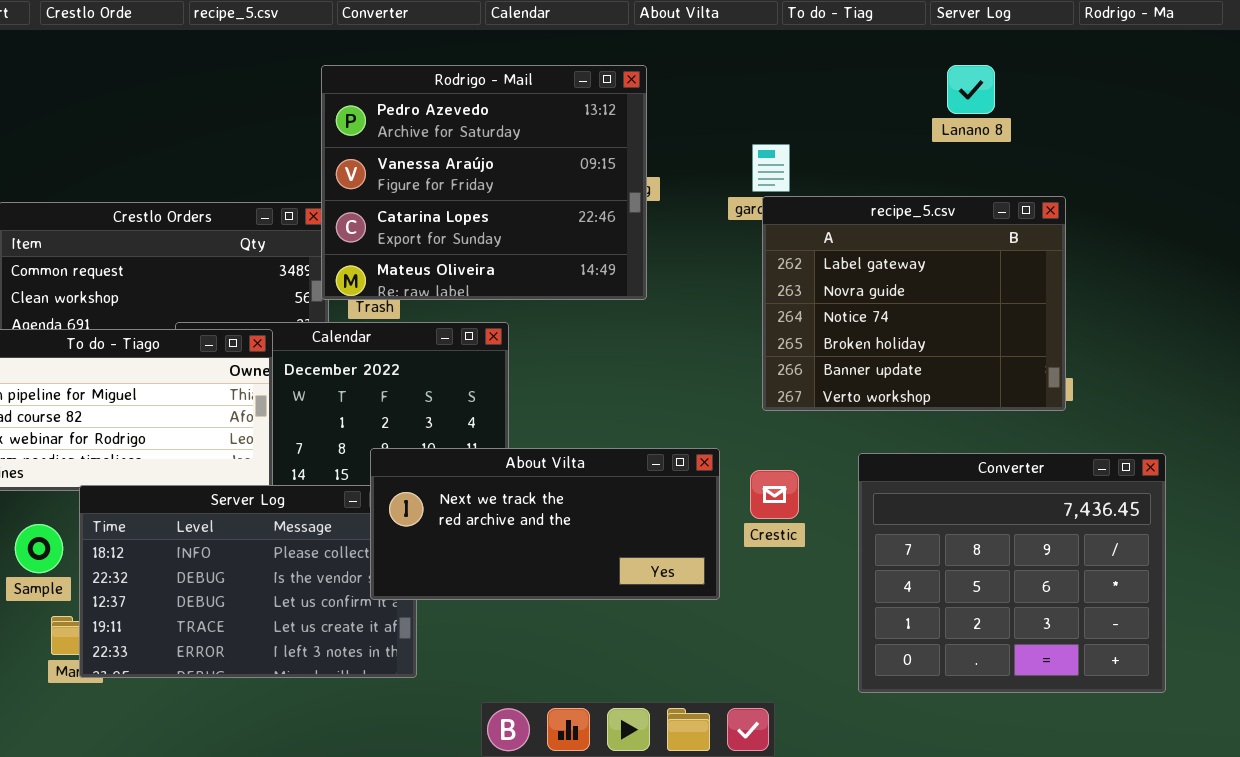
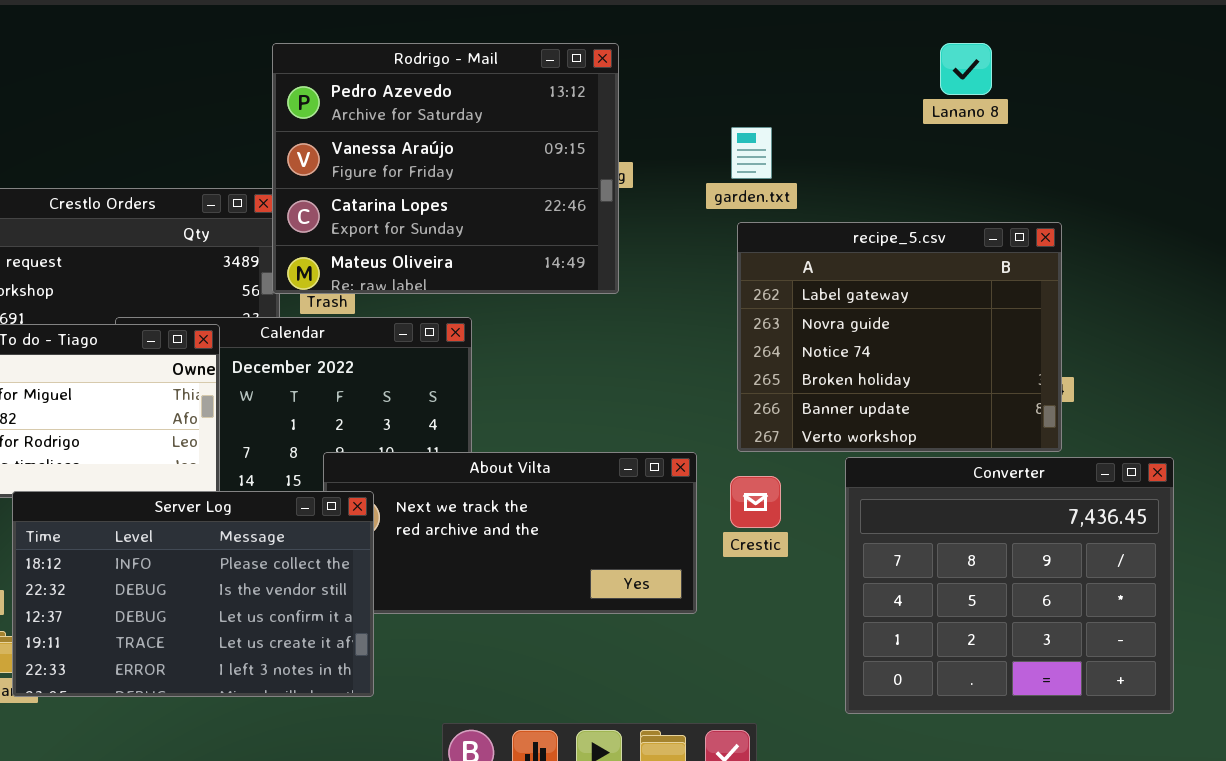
recipe_5.csv: [762,196,1066,411] -> [737,222,1062,452], moved
Server Log: [79,485,417,678] -> [12,491,374,697], raised

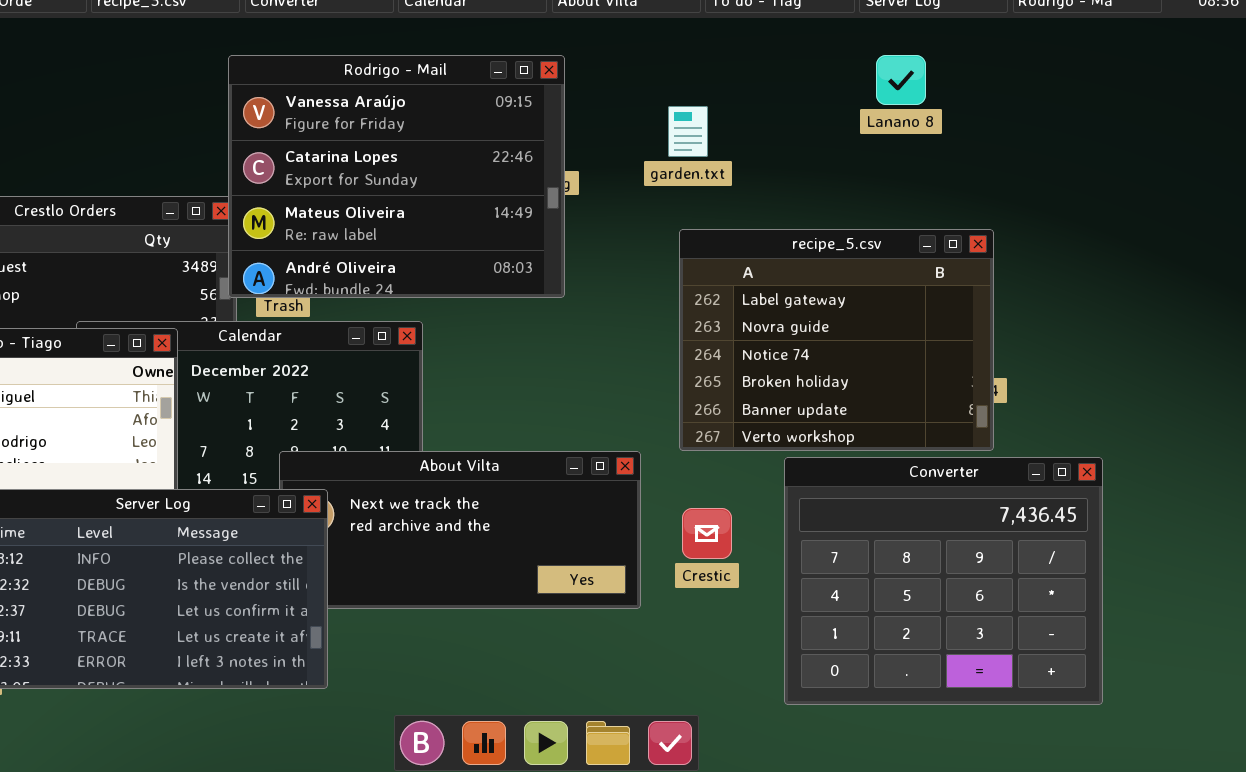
Rodrigo - Mail: [272,43,619,294] -> [228,55,565,298], scrolled down 1 row
garden.txt: [731,127,772,179] -> [668,106,708,157], moved
Crestic: [730,476,781,528] -> [682,508,732,559], moved

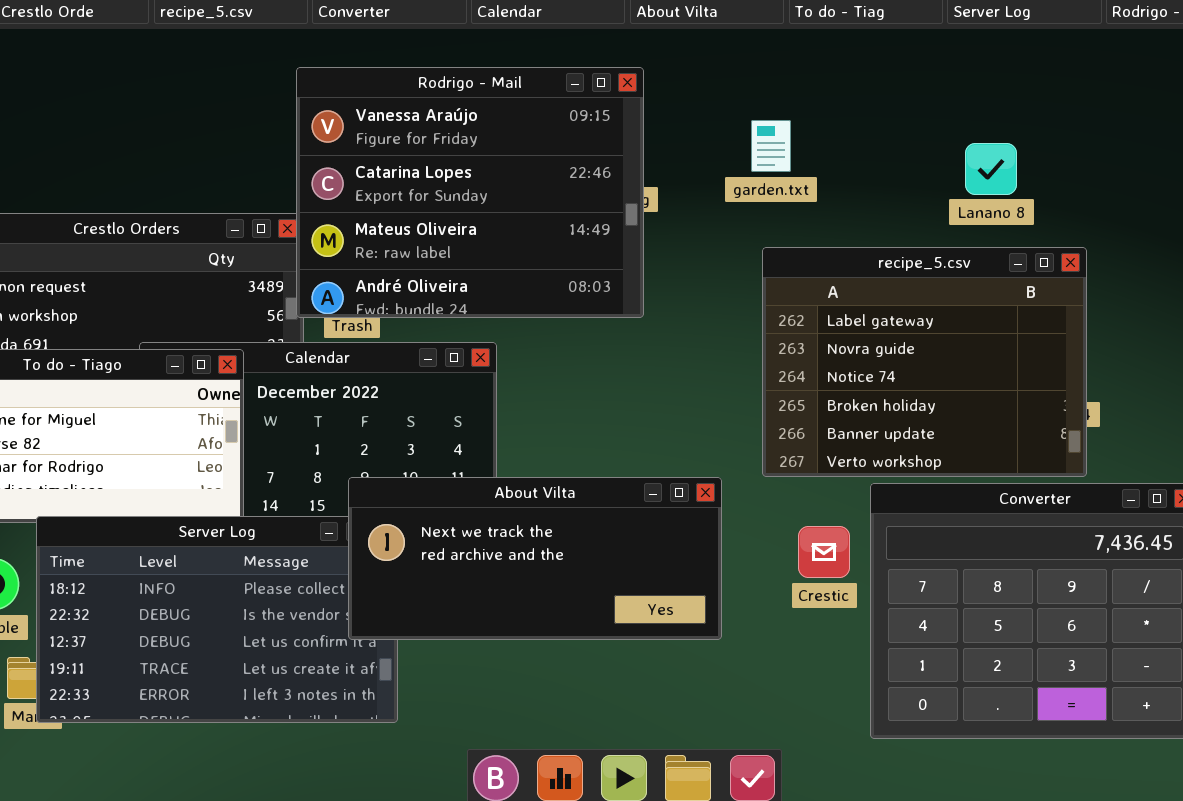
Lanano 8: [876,55,926,105] -> [965,143,1017,195], moved
About Vilta: [279,451,641,609] -> [348,477,722,640], raised
Crestic: [682,508,732,559] -> [798,526,850,578], moved

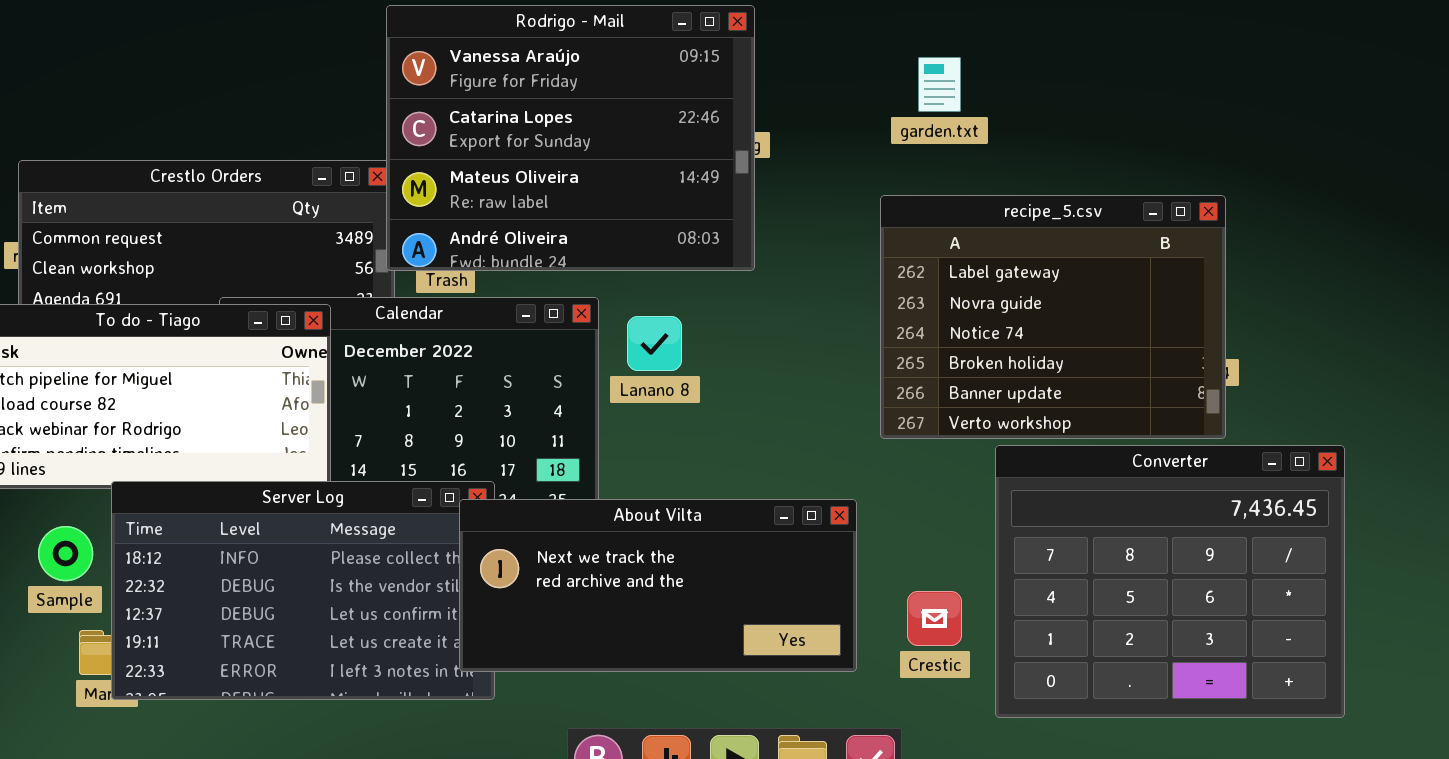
garden.txt: [751,120,791,172] -> [918,57,961,112], moved
Lanano 8: [965,143,1017,195] -> [627,316,682,371], moved
About Vilta: [348,477,722,640] -> [459,499,857,672], moved
Crestic: [798,526,850,578] -> [907,591,962,646], moved

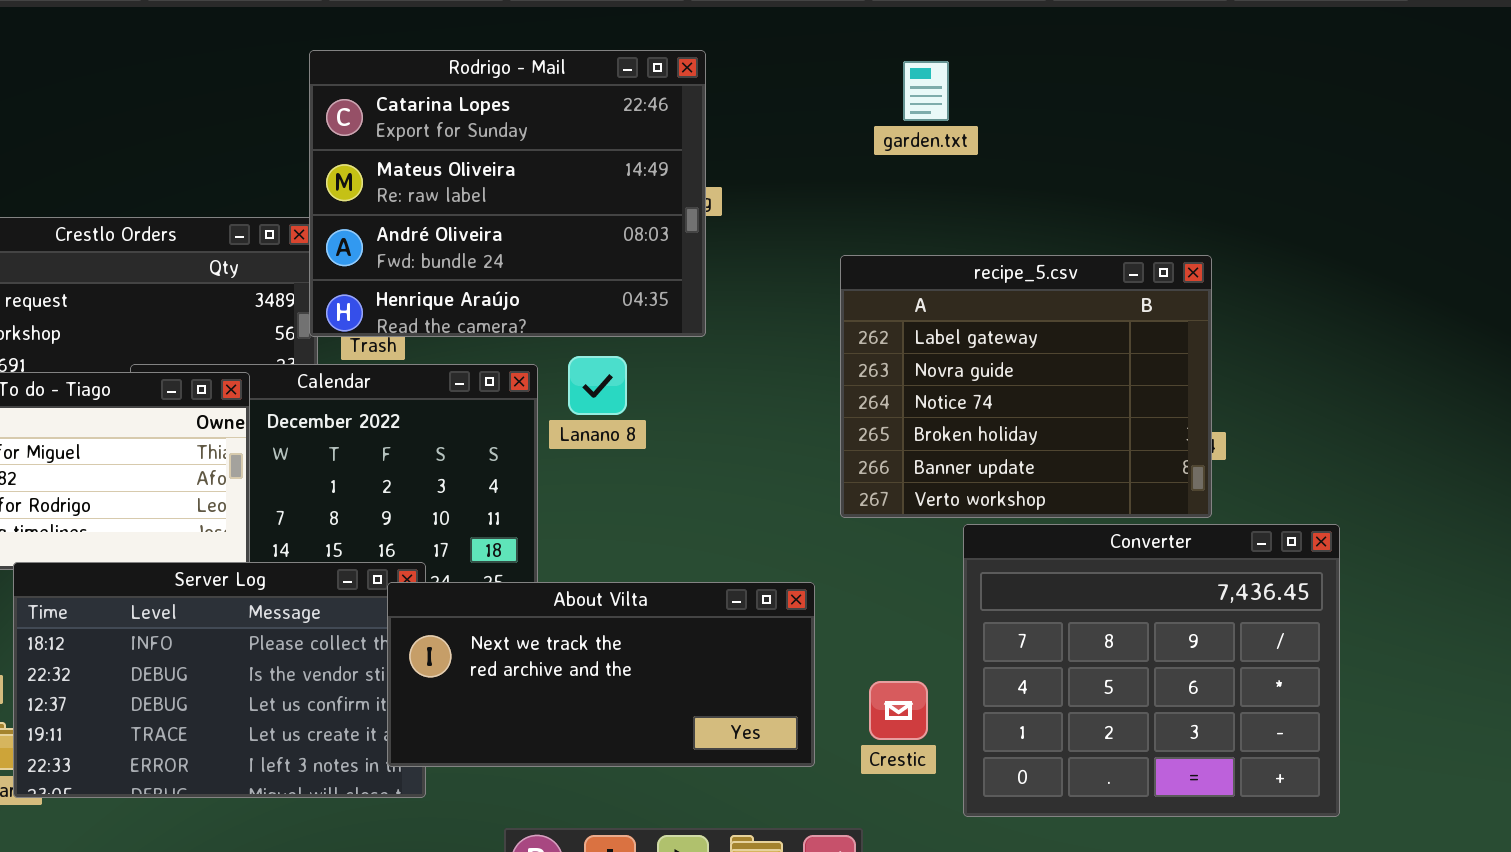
Rodrigo - Mail: [386,5,755,271] -> [309,50,706,337], scrolled down 1 row
garden.txt: [918,57,961,112] -> [903,61,949,121], moved
Lanano 8: [627,316,682,371] -> [568,356,627,415], moved

